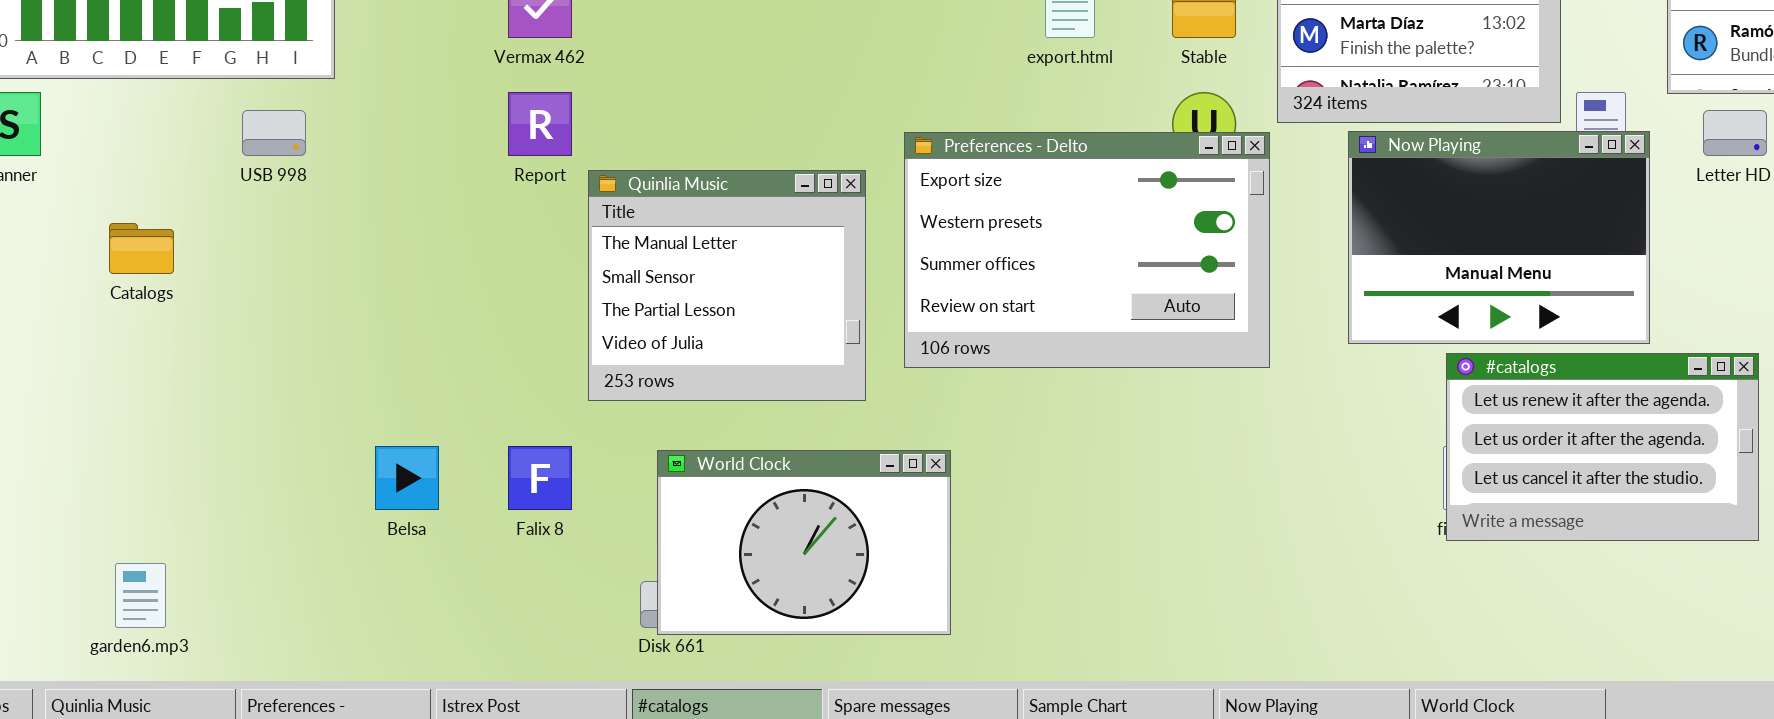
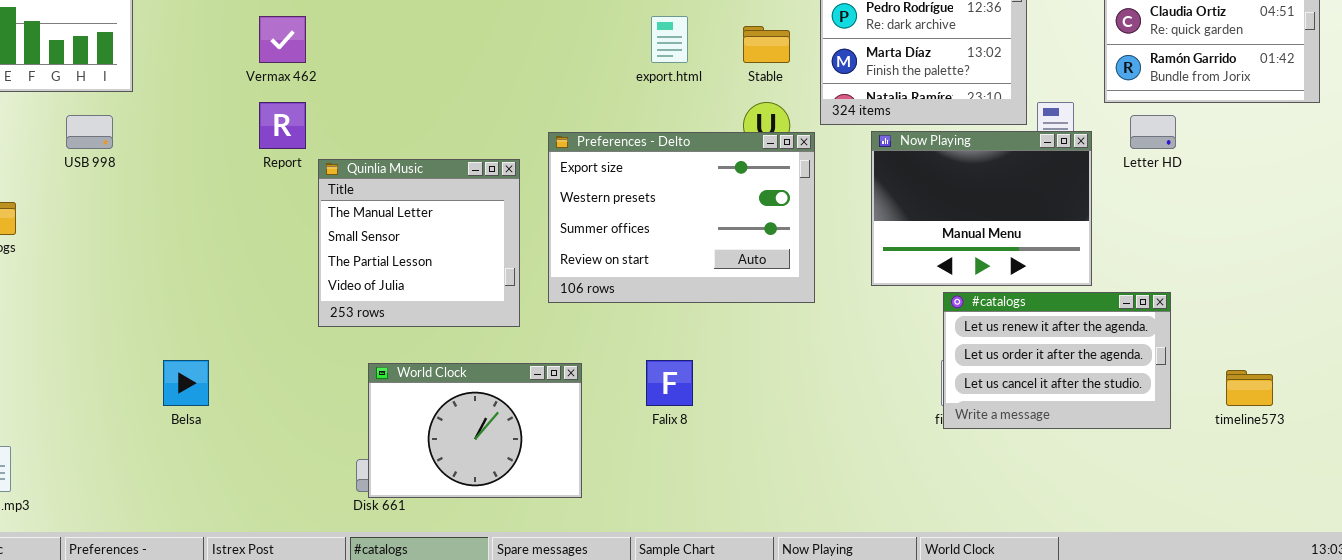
Falix 8: [508,446,572,510] -> [646,360,693,406], moved

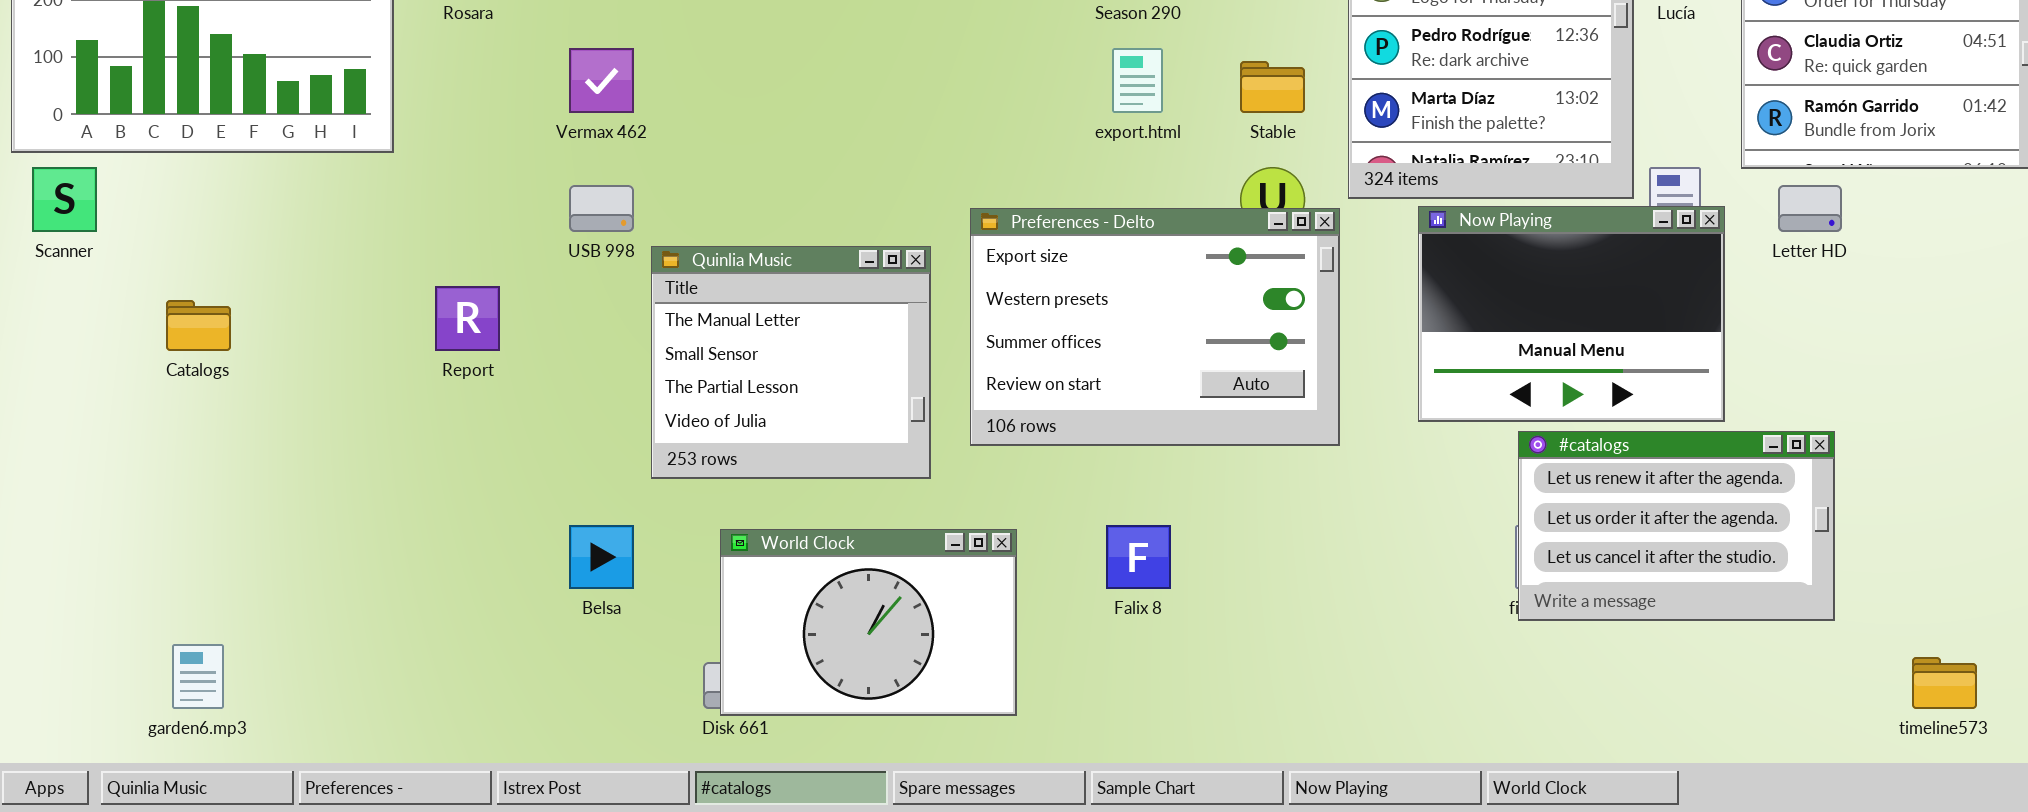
Report: [259,102,306,149] -> [435,286,500,351], moved
USB 998: [66,115,113,149] -> [569,185,634,232], moved
Belsa: [163,360,209,406] -> [569,525,634,589], moved
timeline573: [1226,370,1273,406] -> [1912,657,1977,709], moved

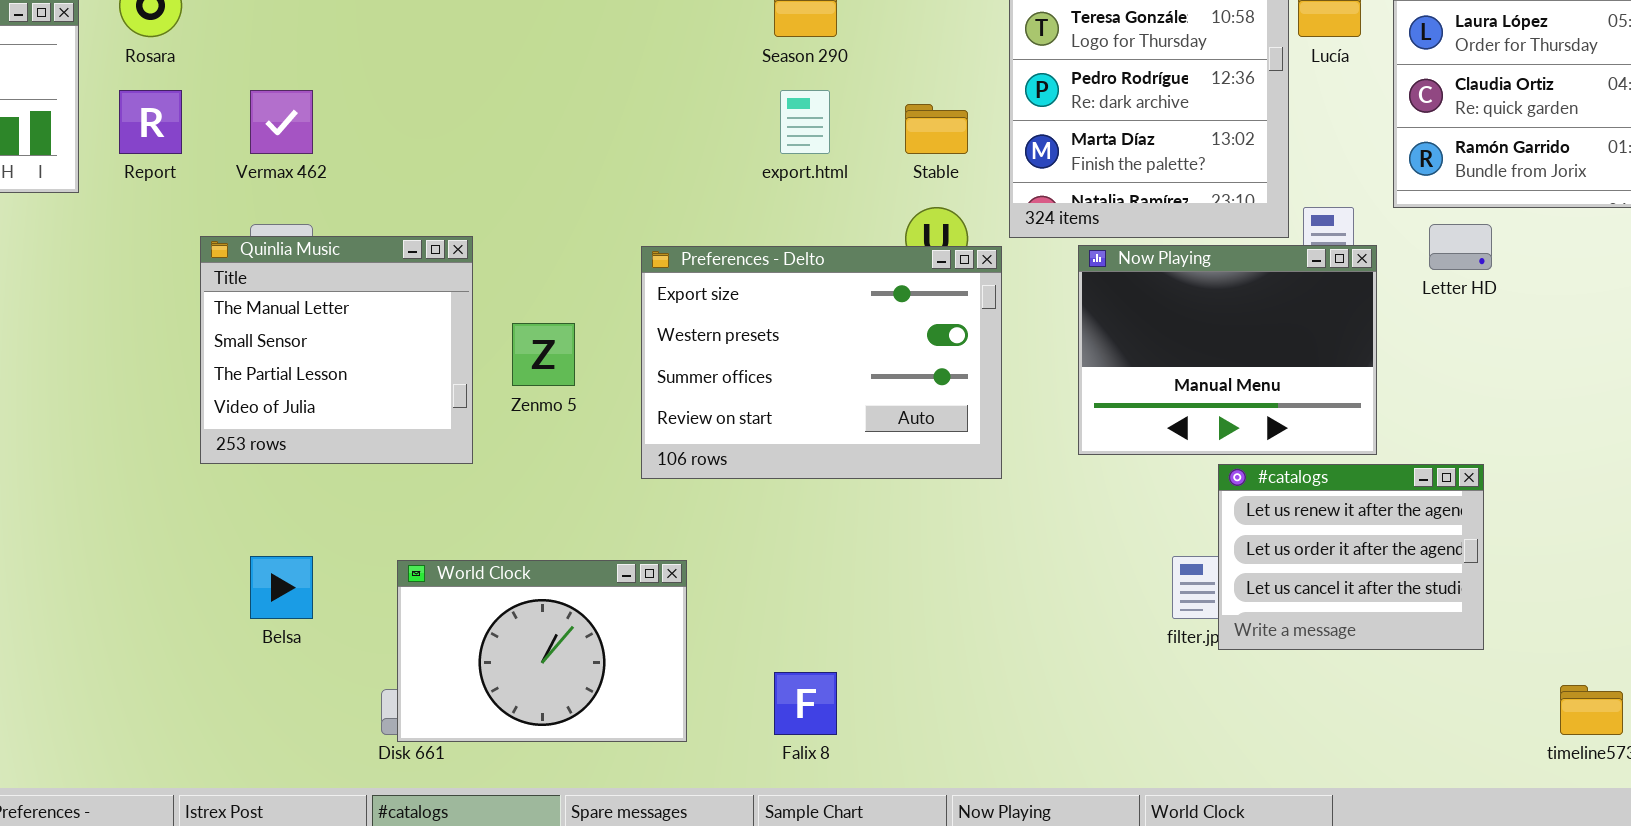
Quinlia Music: [651,246,931,479] -> [200,236,473,464], moved
Report: [435,286,500,351] -> [119,90,182,154], moved
#catalogs: [1518,431,1835,621] -> [1218,464,1484,650], resized
Falix 8: [1106,525,1171,589] -> [774,672,837,735], moved

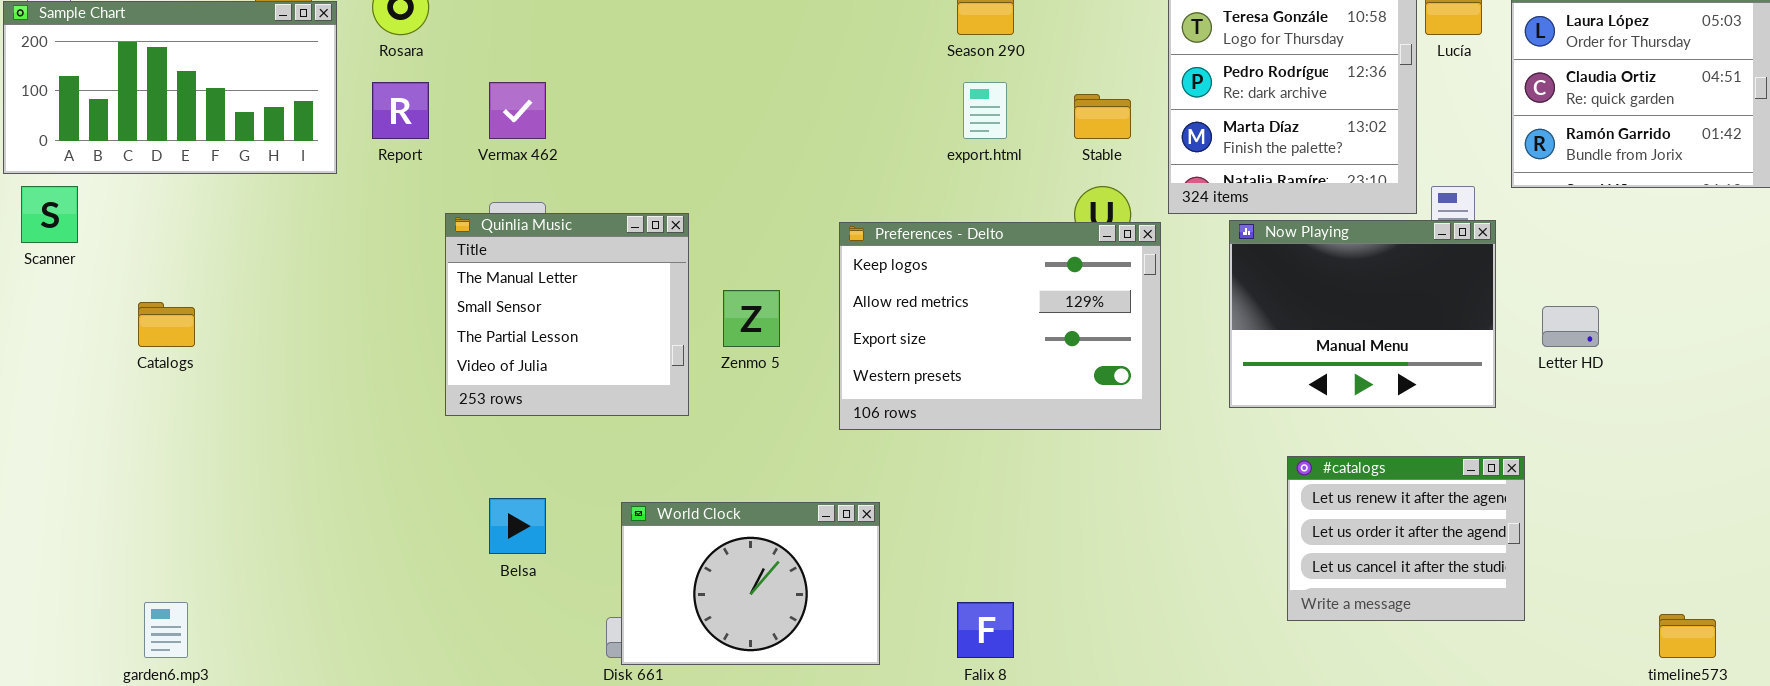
Letter HD: [1429,224,1492,270] -> [1542,306,1599,347], moved
Preferences - Delto: [641,246,1002,479] -> [839,222,1161,430], scrolled up 2 rows
#catalogs: [1218,464,1484,650] -> [1287,456,1525,621], moved

